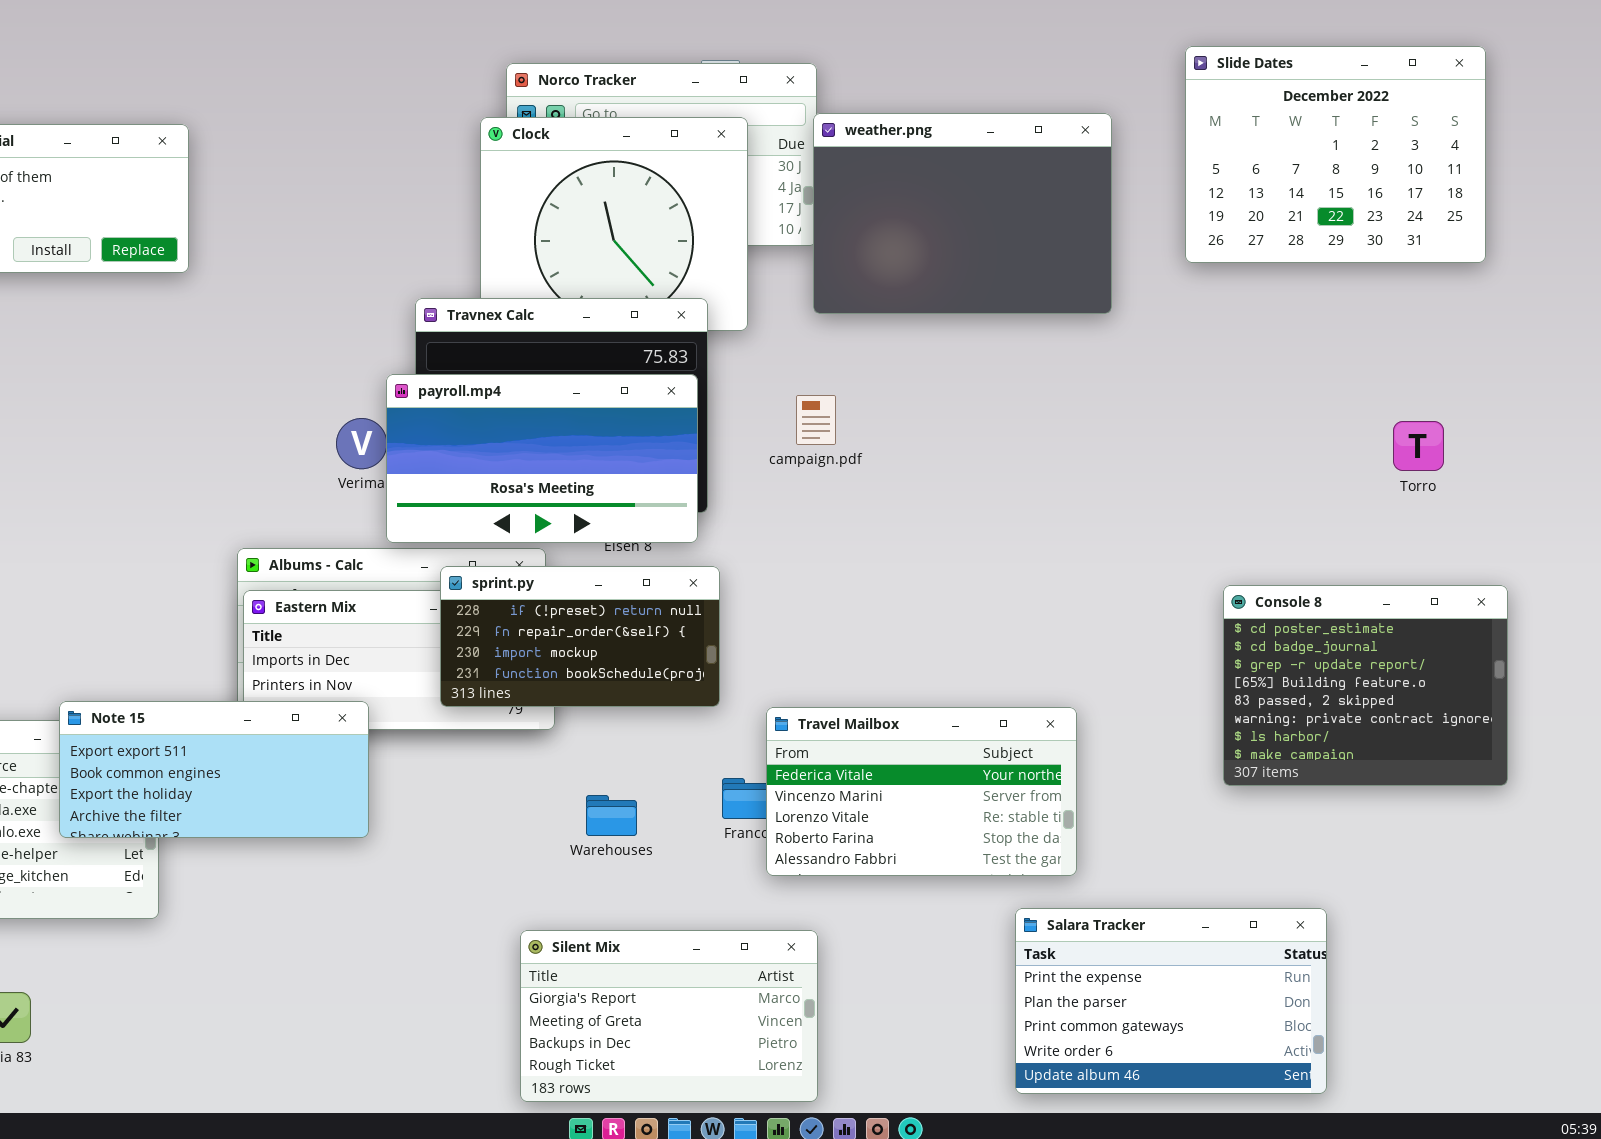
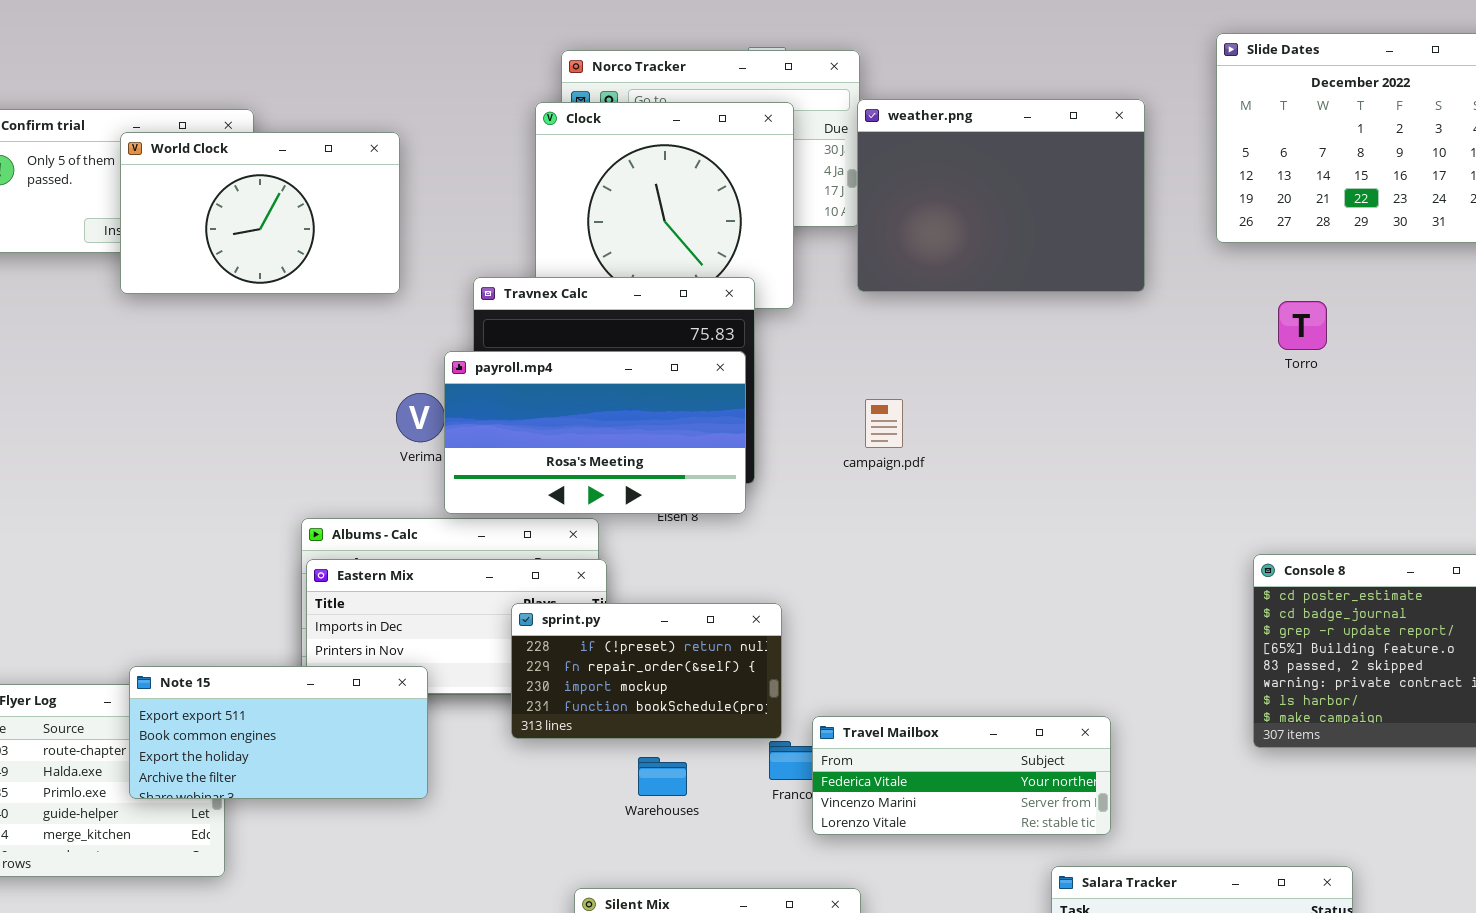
World Clock: none -> [120,132,400,294], opened
campaign.pdf: [796,395,836,445] -> [865,399,903,448], moved
Torro: [1393,421,1444,471] -> [1278,301,1327,350], moved
sprint.py: [440,566,720,707] -> [511,603,782,739], moved
Travel Mailbox: [766,707,1077,876] -> [812,716,1111,835], resized

